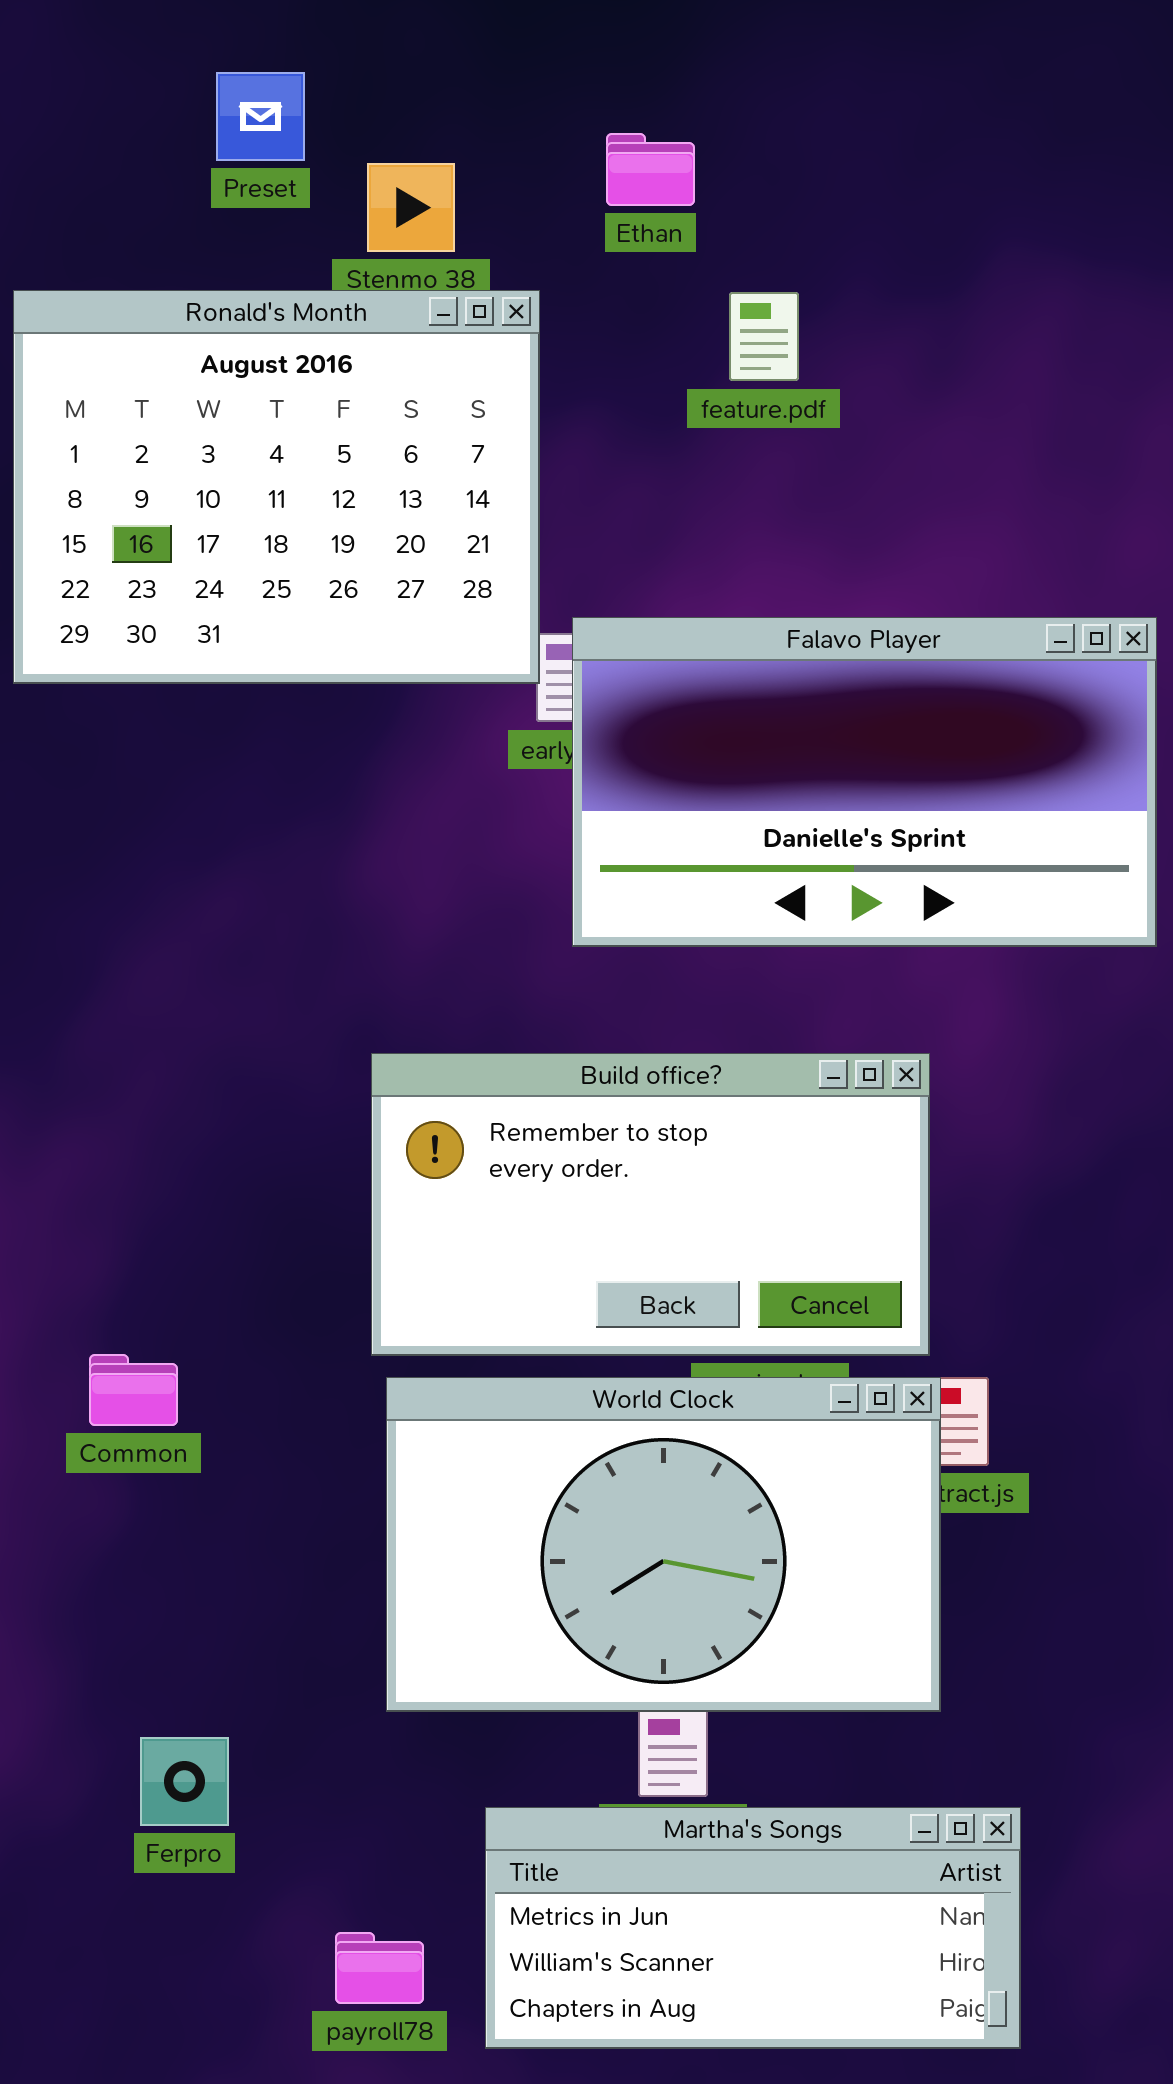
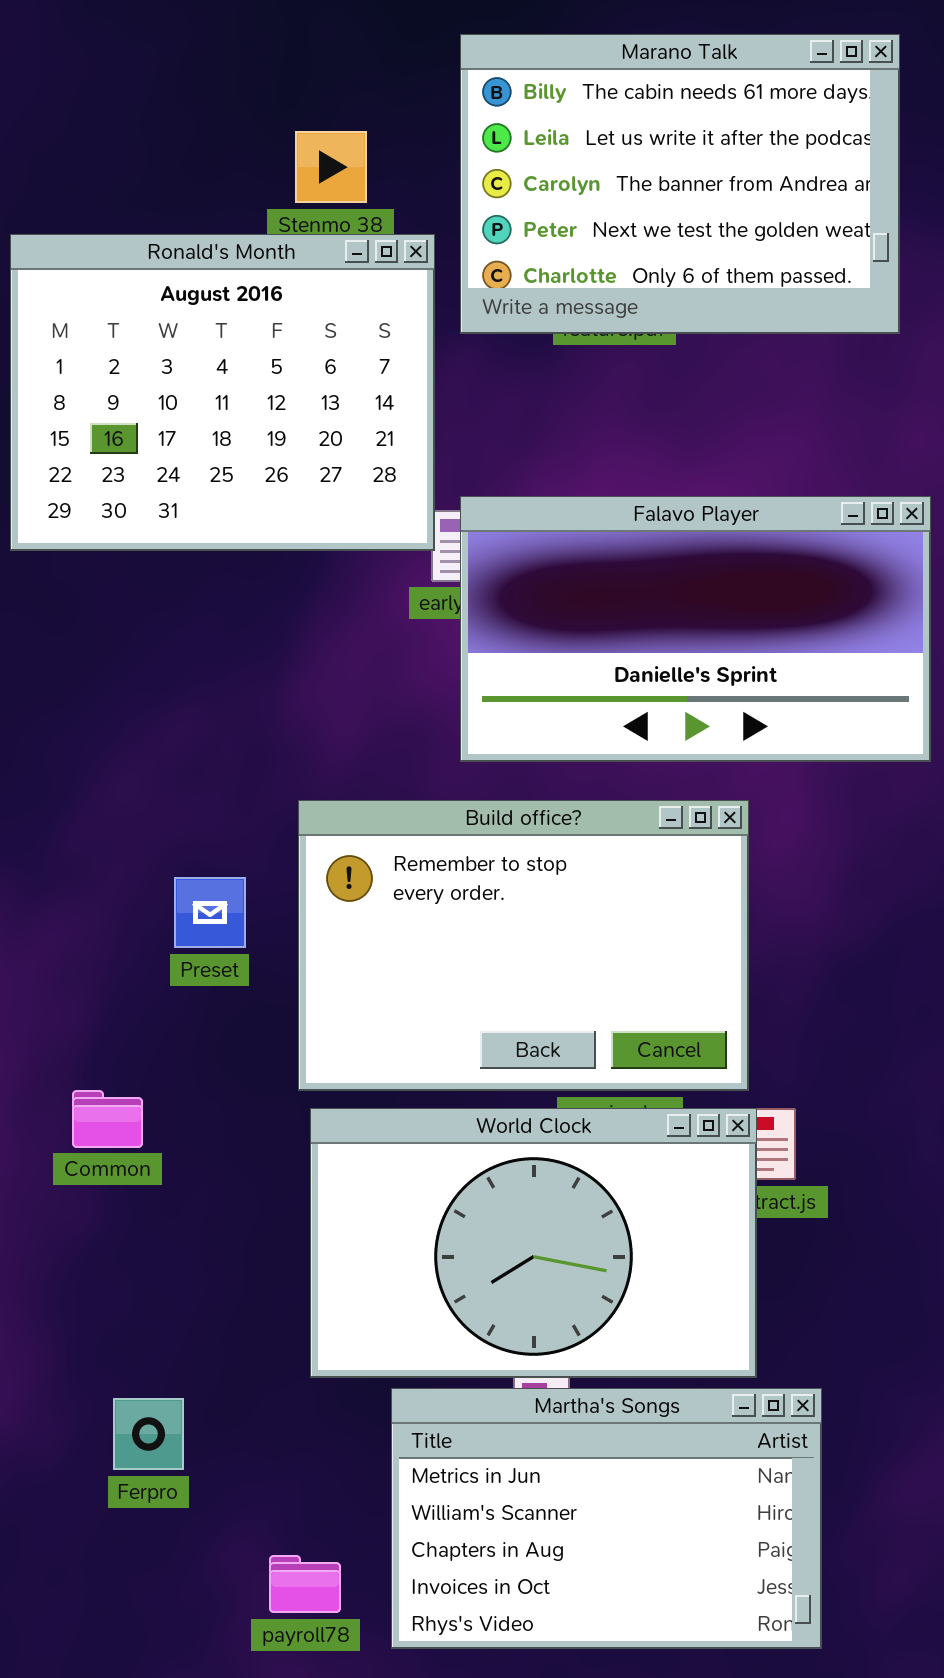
Marano Talk: none -> [460,34,900,334], opened
Preset: [216,72,305,161] -> [174,877,246,948], moved
Build office?: [371,1053,930,1356] -> [298,800,749,1091], resized
Martha's Songs: [485,1807,1021,2049] -> [391,1388,822,1649], resized

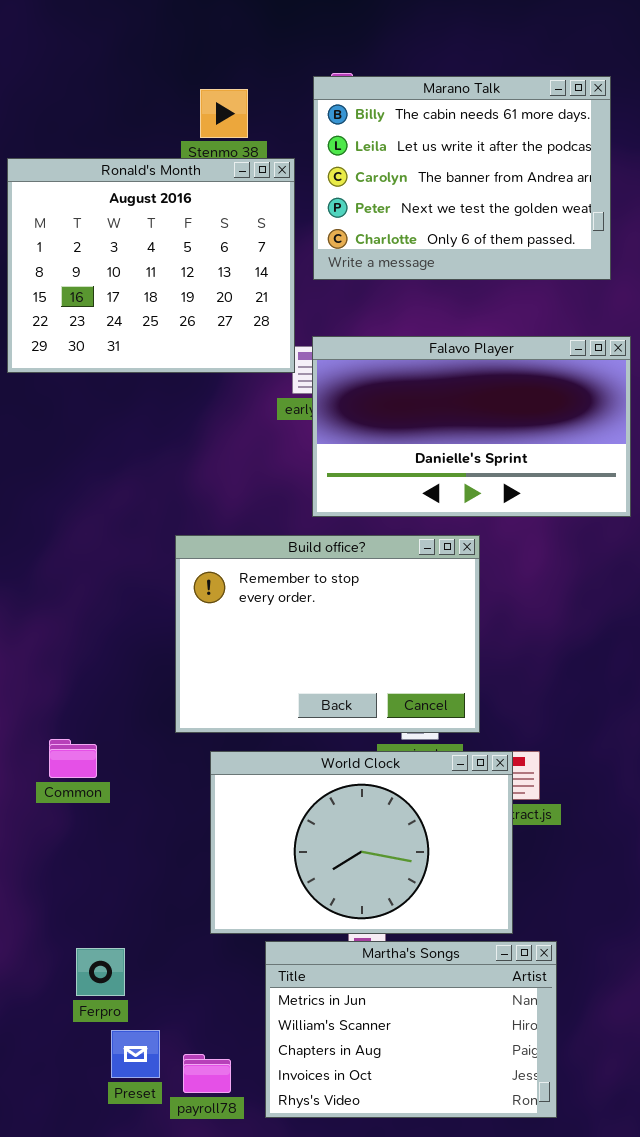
Marano Talk: [460,34,900,334] -> [313,76,611,280], moved
Build office?: [298,800,749,1091] -> [175,535,480,733], moved
Preset: [174,877,246,948] -> [111,1030,160,1078], moved

